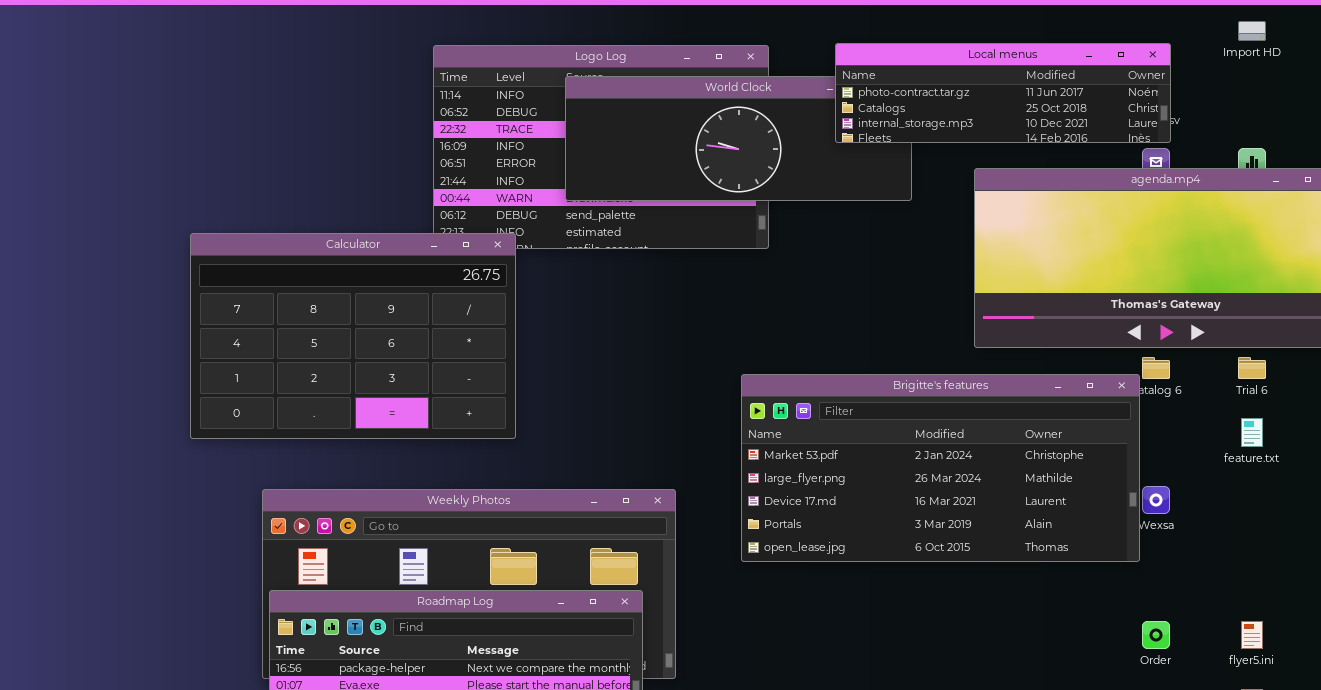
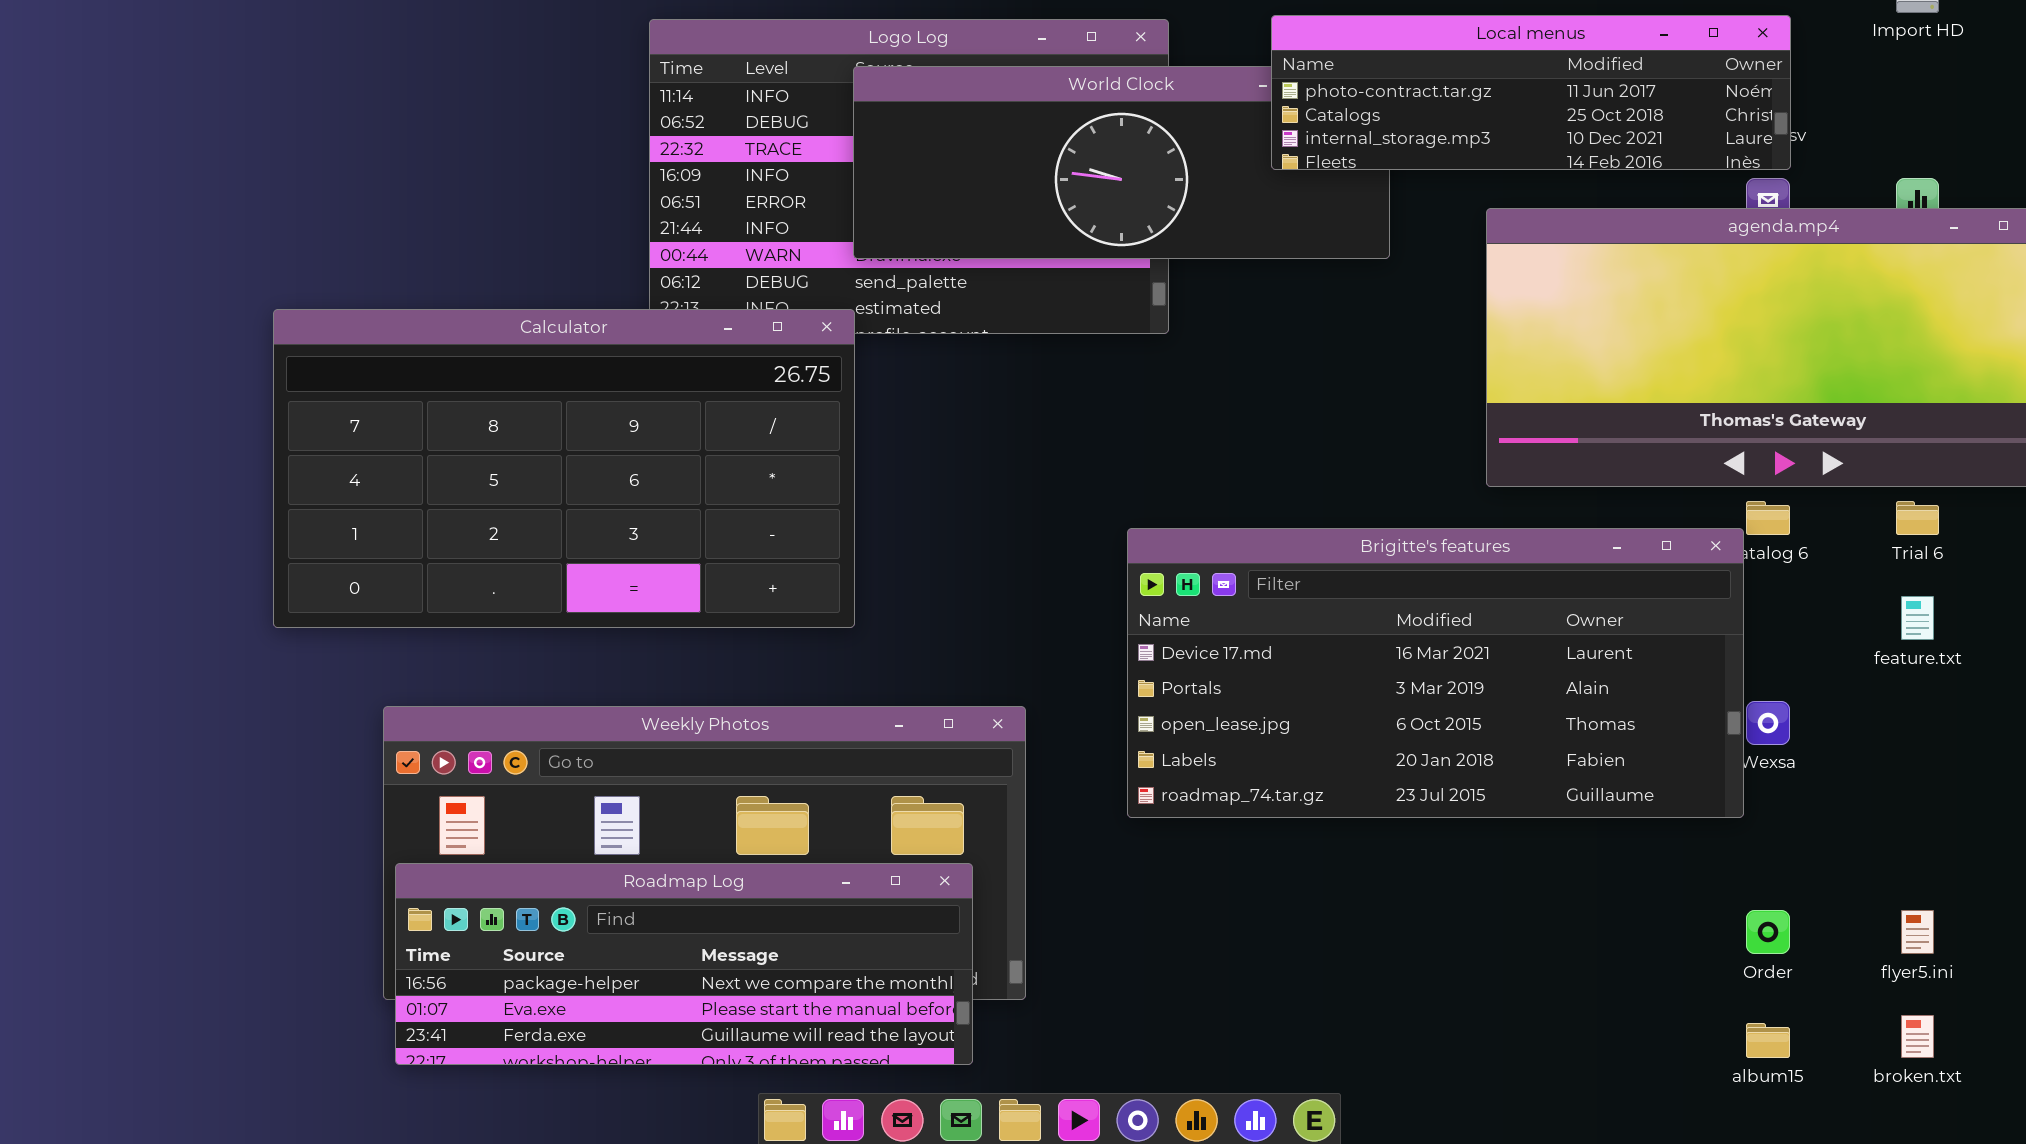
Calculator: [190,233,516,439] -> [273,309,855,628], resized
Brigitte's features: [741,374,1140,562] -> [1127,528,1744,818], scrolled down 2 rows

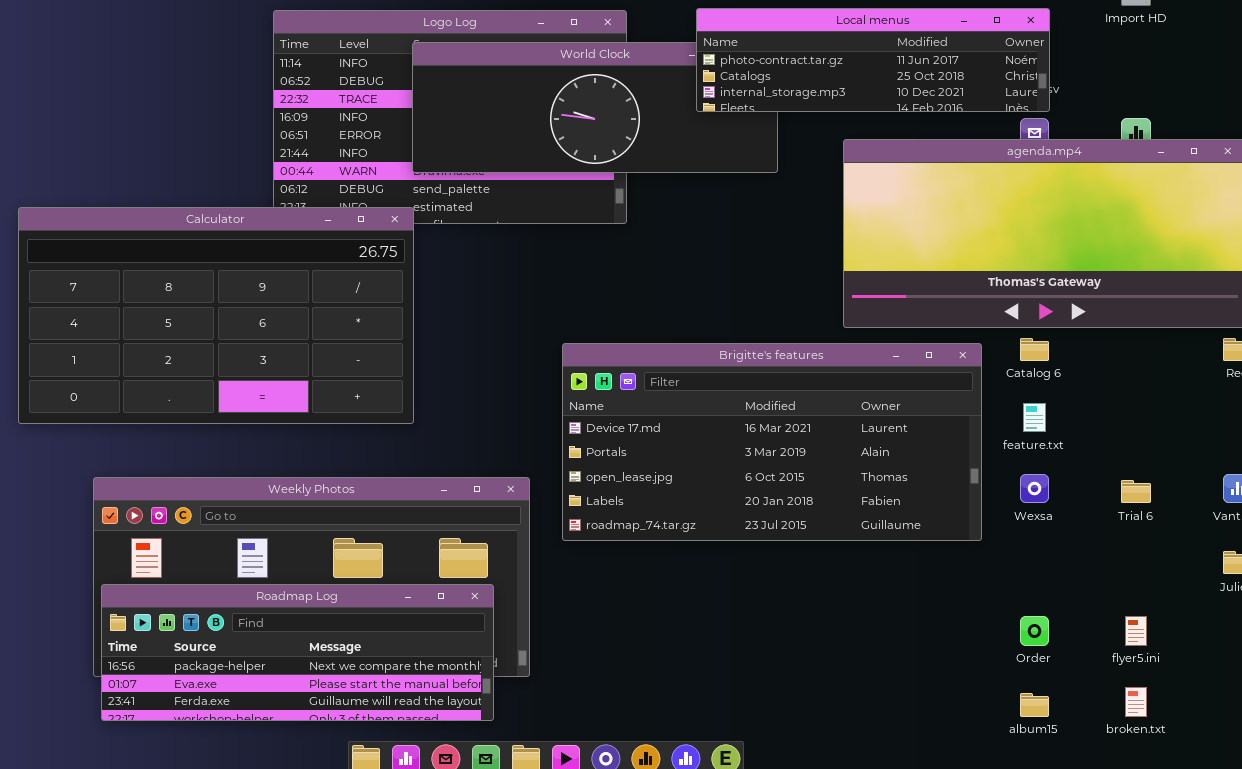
Trial 6: [1896,501,1939,535] -> [1121,480,1151,503], moved
Brigitte's features: [1127,528,1744,818] -> [562,343,982,541], moved
feature.txt: [1901,596,1934,640] -> [1023,403,1046,432], moved

